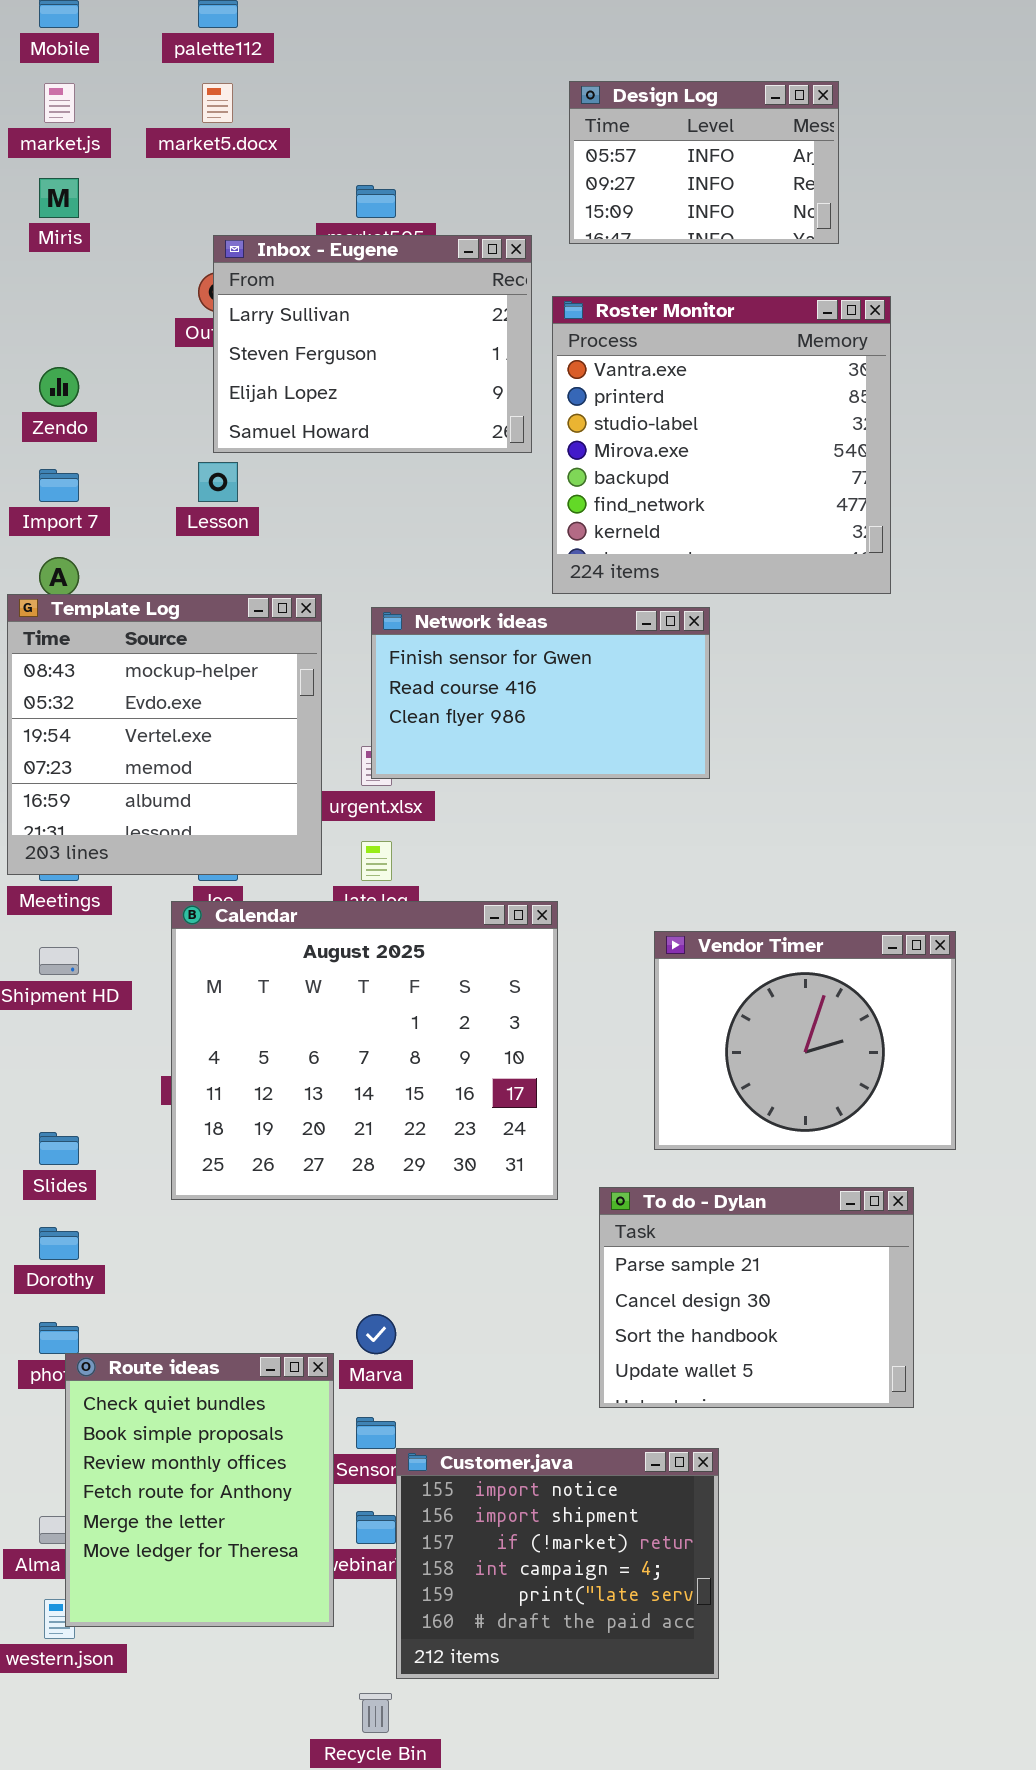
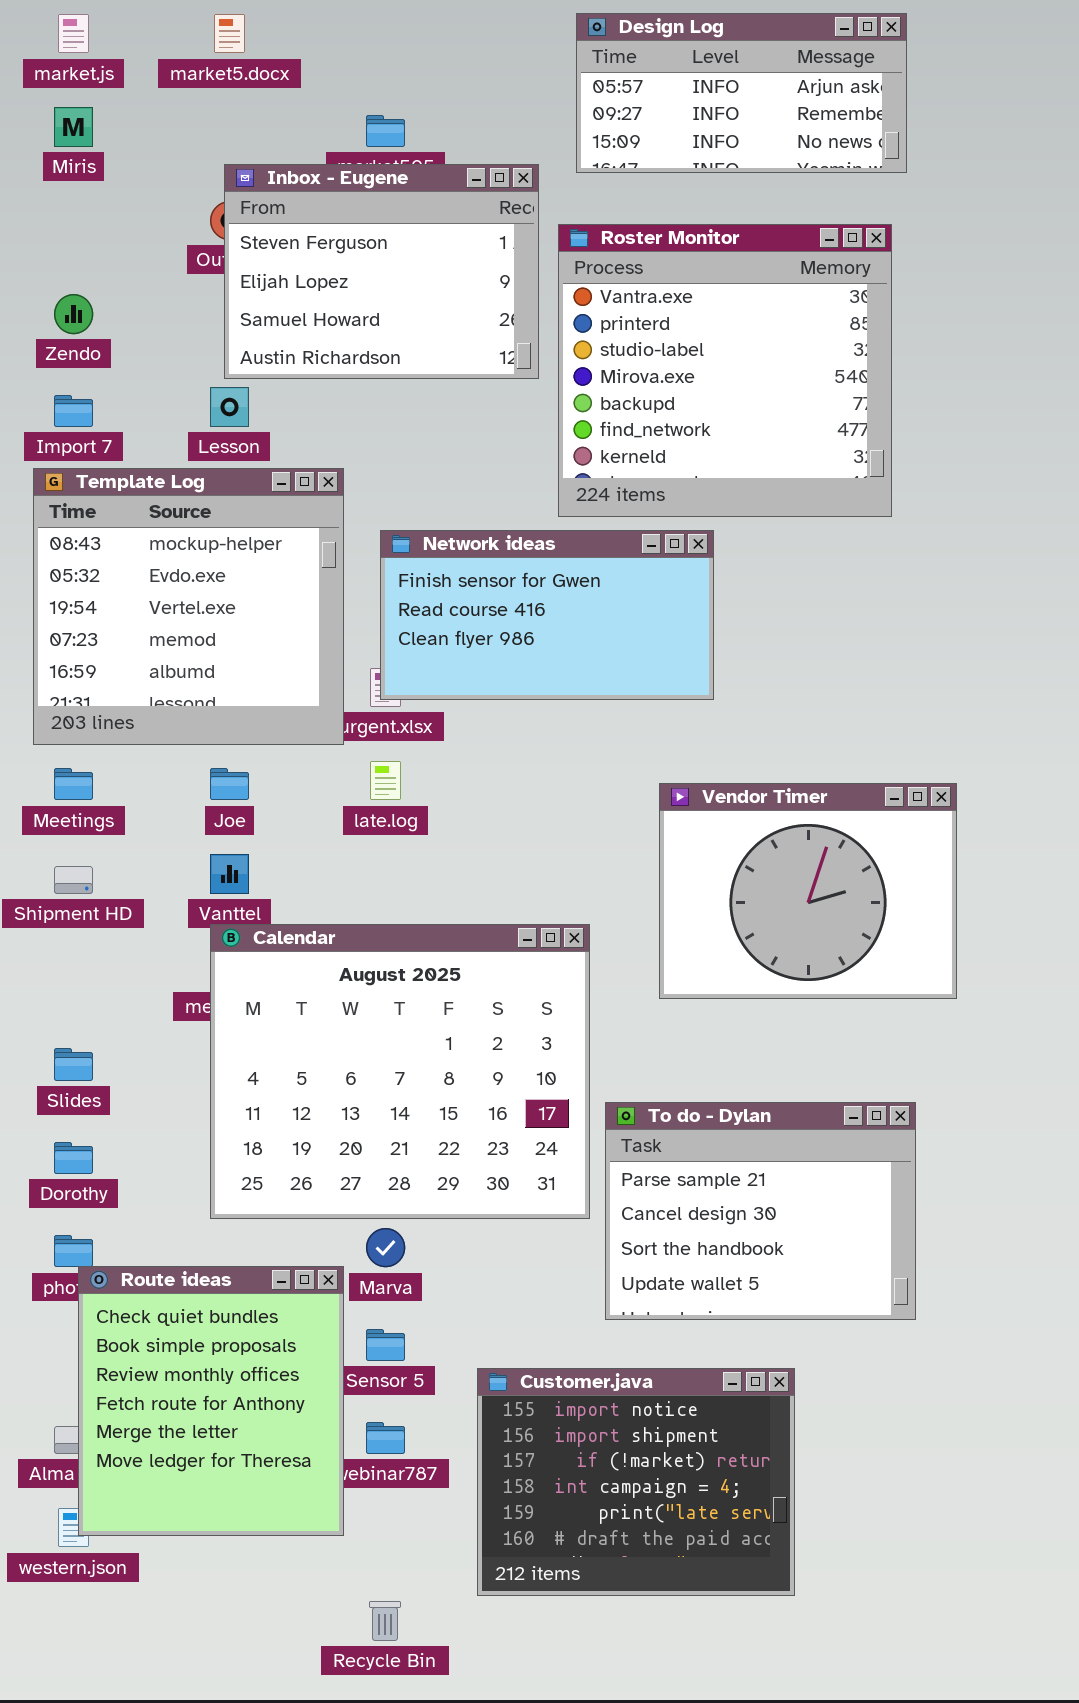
Design Log: [569,81,839,244] -> [576,13,907,173], resized
Inbox - Eugene: [213,235,532,453] -> [224,164,539,379], scrolled down 1 row
Template Log: [7,594,322,875] -> [33,468,344,745], moved
Calendar: [171,901,558,1200] -> [210,924,590,1219], moved
Vendor Timer: [654,931,956,1150] -> [659,783,957,999], moved
Customer.java: [396,1448,719,1679] -> [477,1368,795,1596], moved

